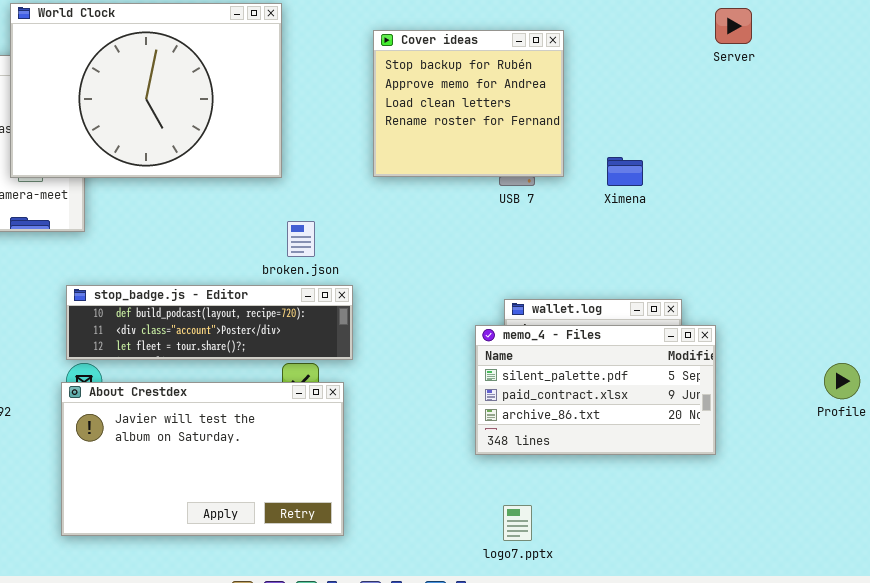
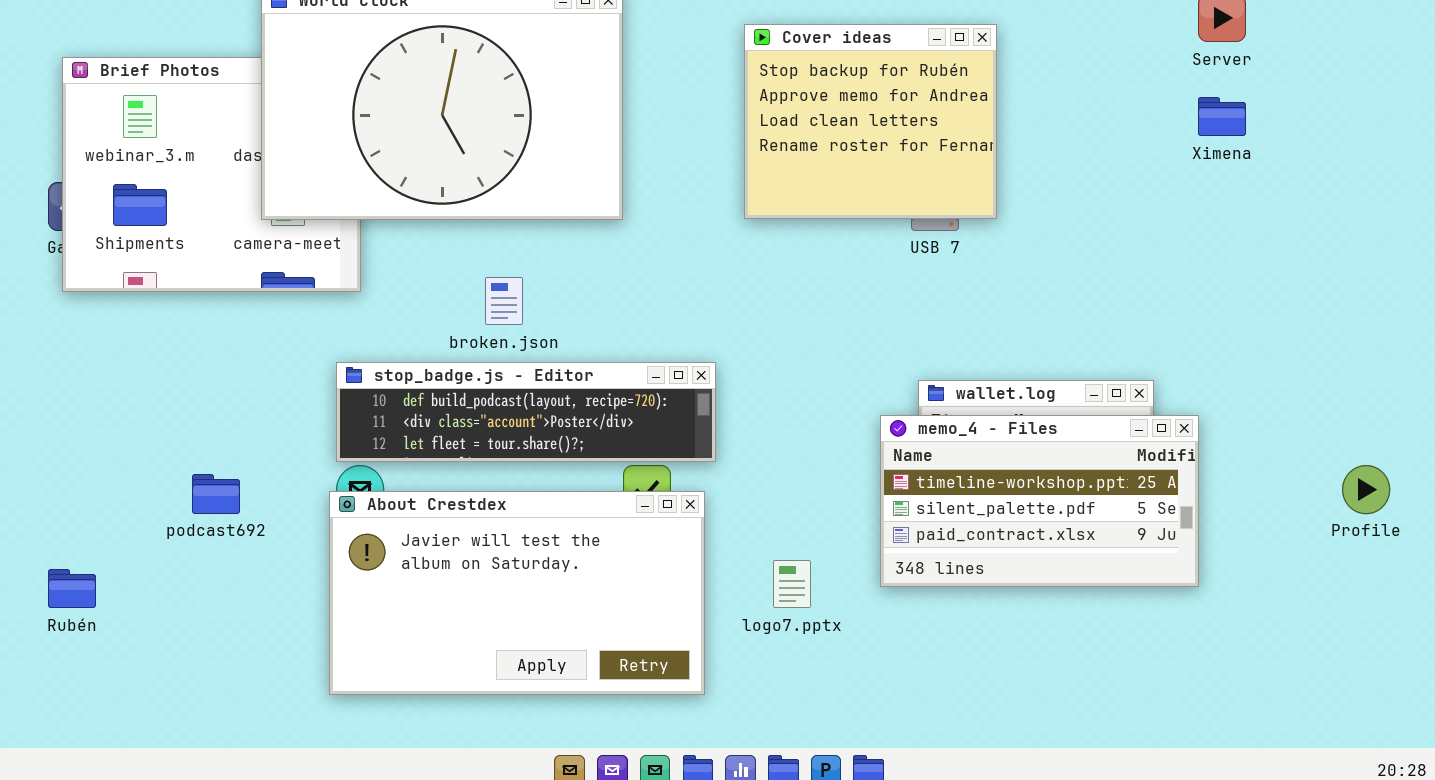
Ximena: [607,157,643,186] -> [1198,97,1246,136], moved
broken.json: [287,221,315,257] -> [485,277,523,325], moved
memo_4 - Files: [475,325,716,455] -> [880,415,1199,587], scrolled up 1 row
logo7.pptx: [503,505,532,541] -> [773,560,811,608], moved

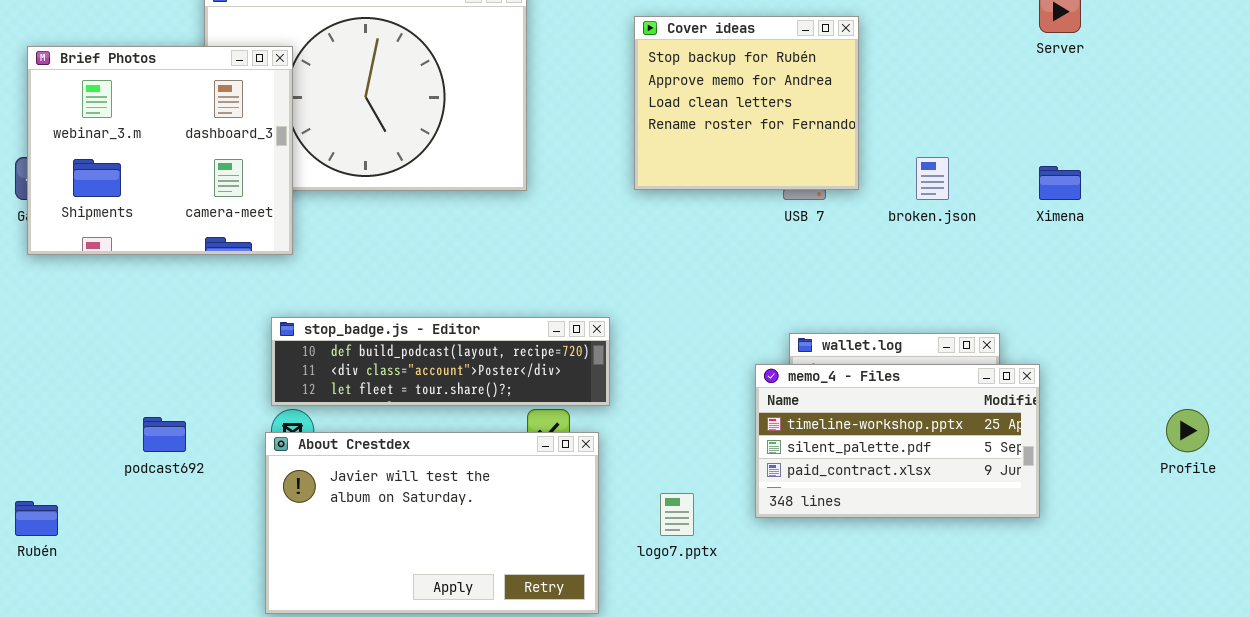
Brief Photos: [62,57,361,292] -> [27,46,293,255], raised
Ximena: [1198,97,1246,136] -> [1039,166,1081,200], moved
broken.json: [485,277,523,325] -> [916,157,949,200], moved

